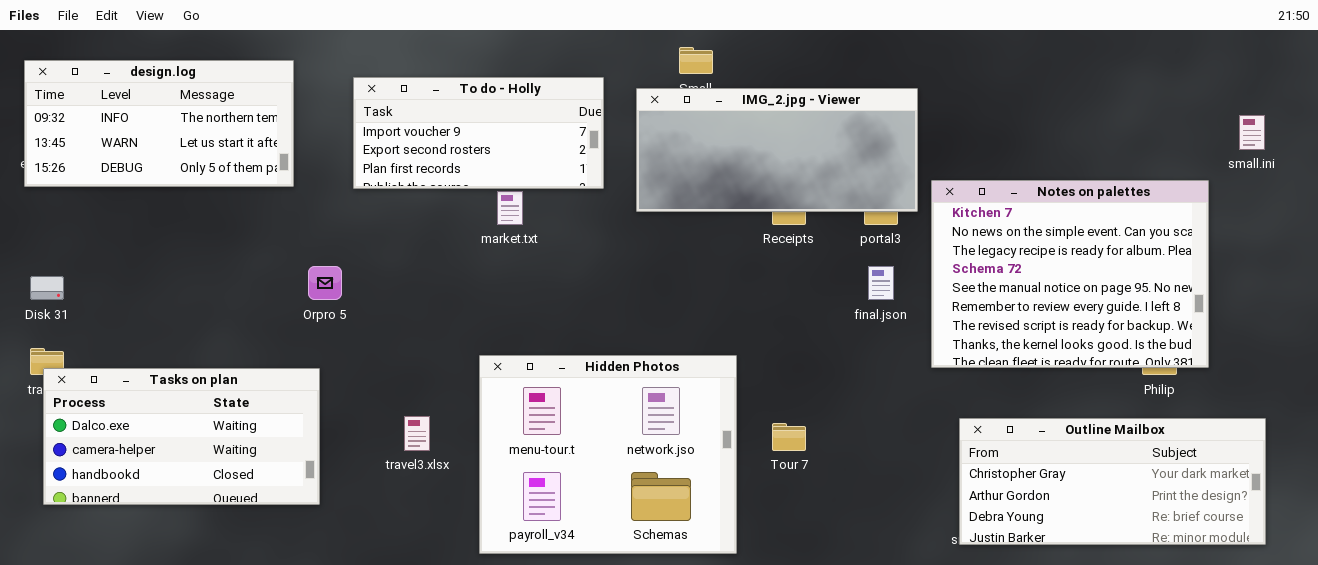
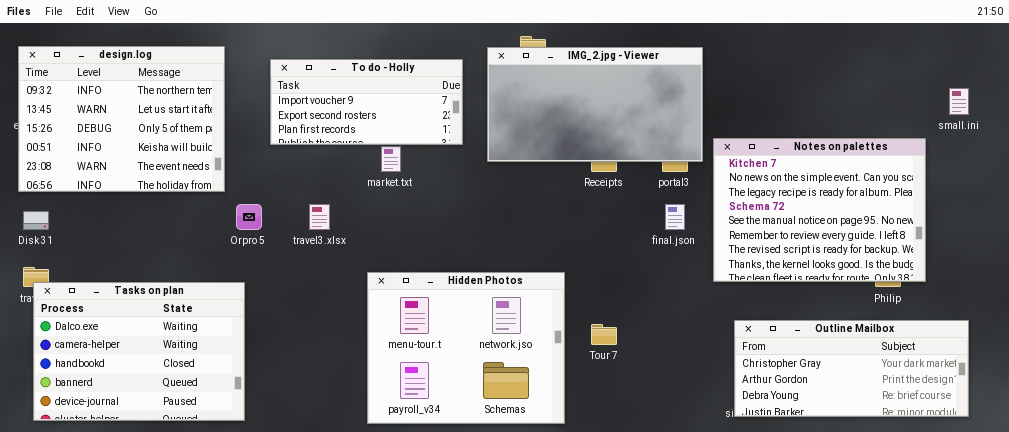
design.log: [24,60,294,187] -> [18,46,225,192], resized
IMG_2.jpg - Viewer: [636,88,918,212] -> [487,47,703,162], resized
Tasks on plan: [43,368,320,505] -> [33,282,245,421], resized
travel3.xlsx: [404,416,430,451] -> [309,204,330,230], moved

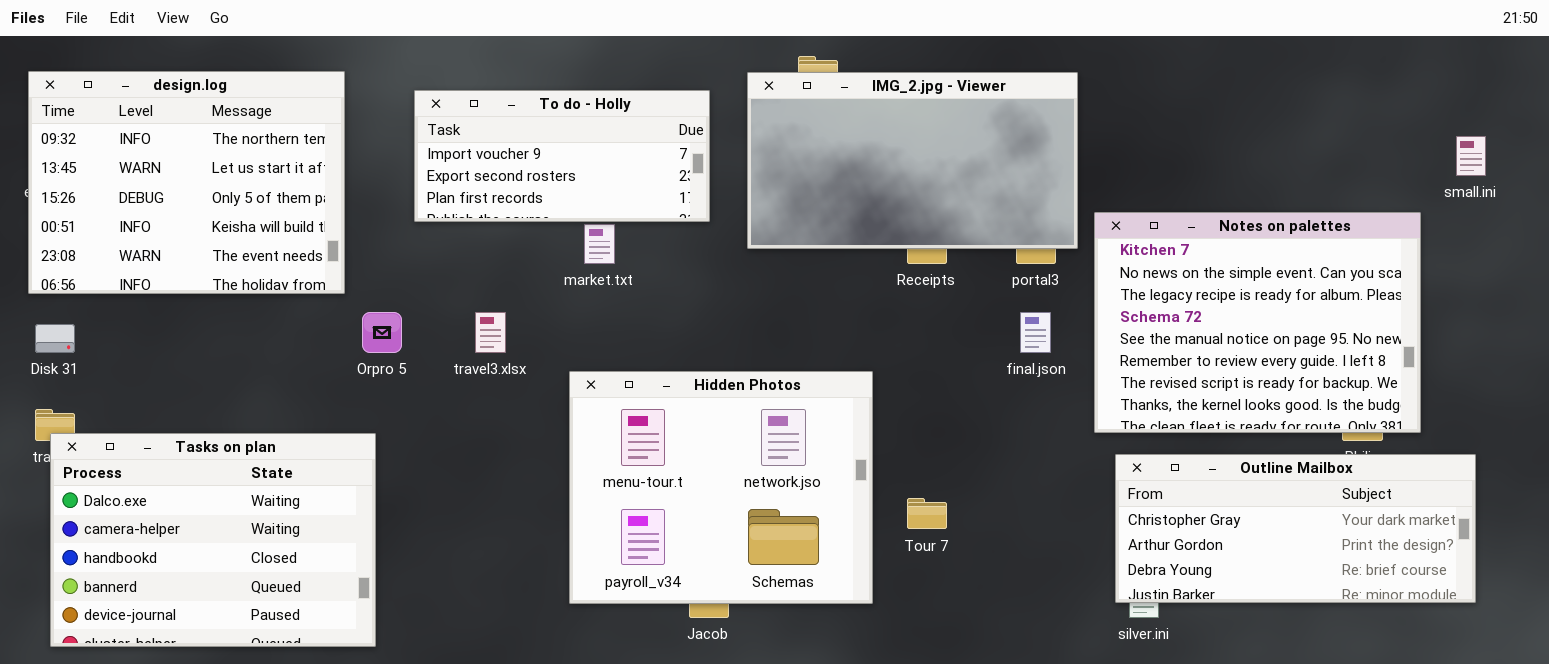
Hidden Photos: [367,272,565,424] -> [569,371,873,604], moved
Outline Mailbox: [734,320,969,417] -> [1115,454,1476,603], moved

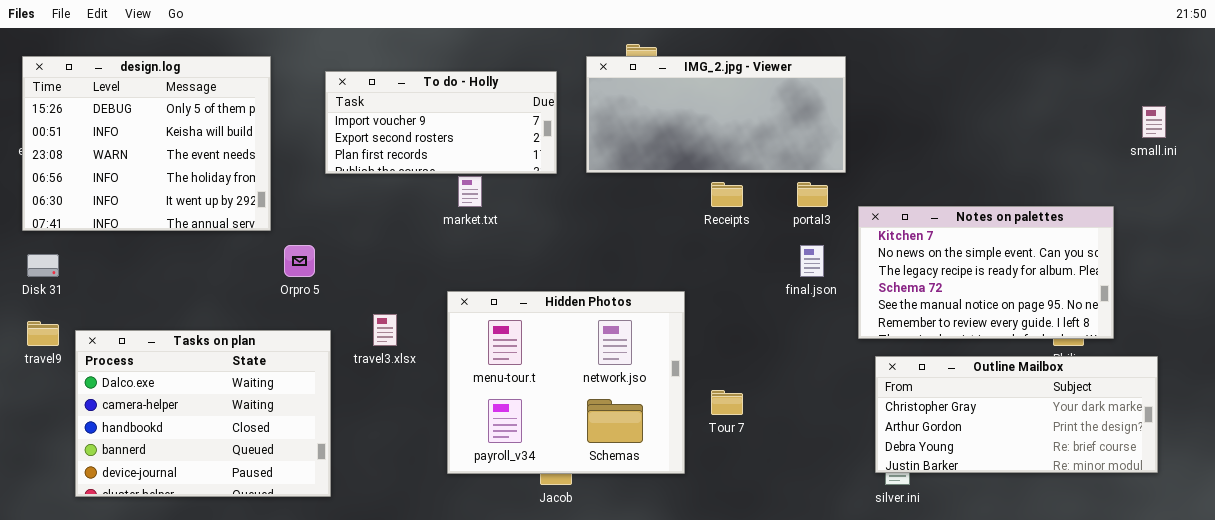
design.log: [28,71,345,294] -> [22,56,271,231], scrolled down 2 rows
IMG_2.jpg - Viewer: [747,72,1078,249] -> [586,56,846,173], resized
Notes on palettes: [1094,212,1421,433] -> [858,206,1114,339], resized
travel3.xlsx: [475,312,506,353] -> [373,314,397,346], moved
Tasks on plan: [50,433,376,647] -> [75,330,331,497], moved

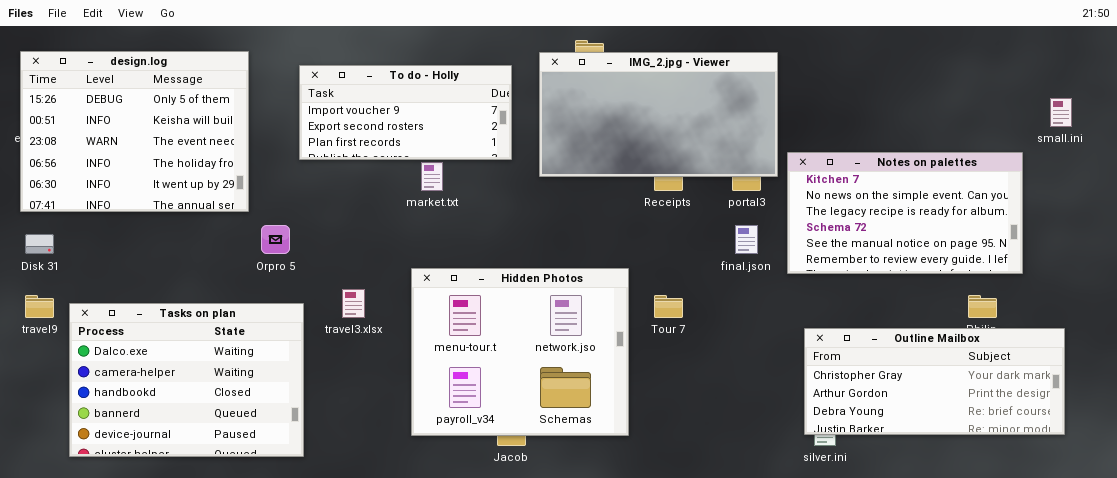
IMG_2.jpg - Viewer: [586,56,846,173] -> [539,52,778,177], resized
Notes on palettes: [858,206,1114,339] -> [787,152,1023,274], moved
Tour 7: [711,390,743,415] -> [654,295,683,318], moved

